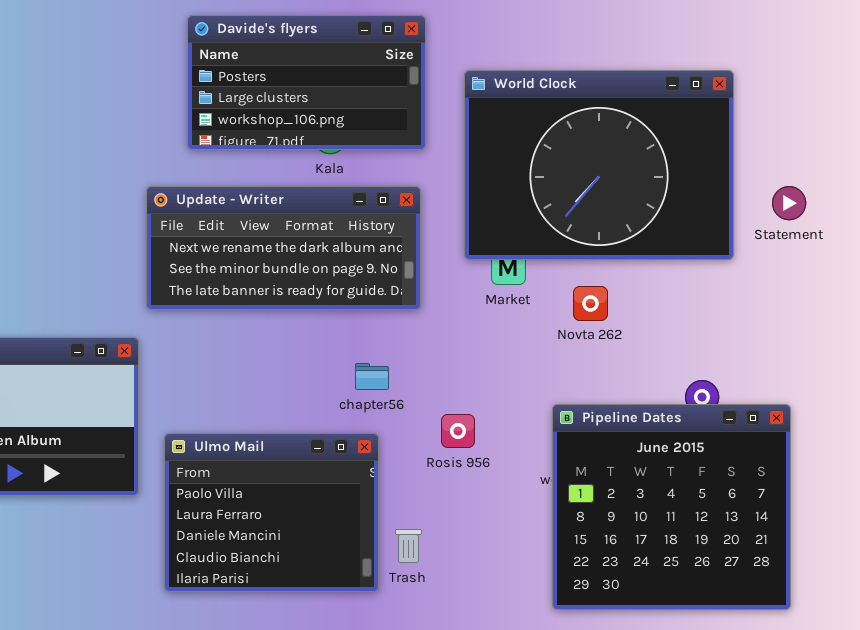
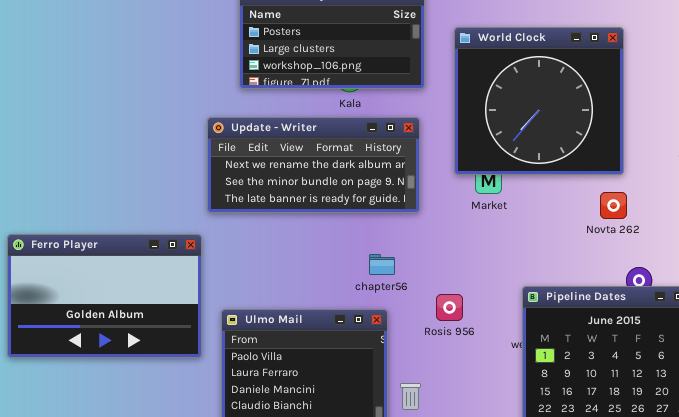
World Clock: [464,70,734,260] -> [454,27,624,175], resized
Novta 262: [573,286,608,321] -> [600,192,627,219], moved

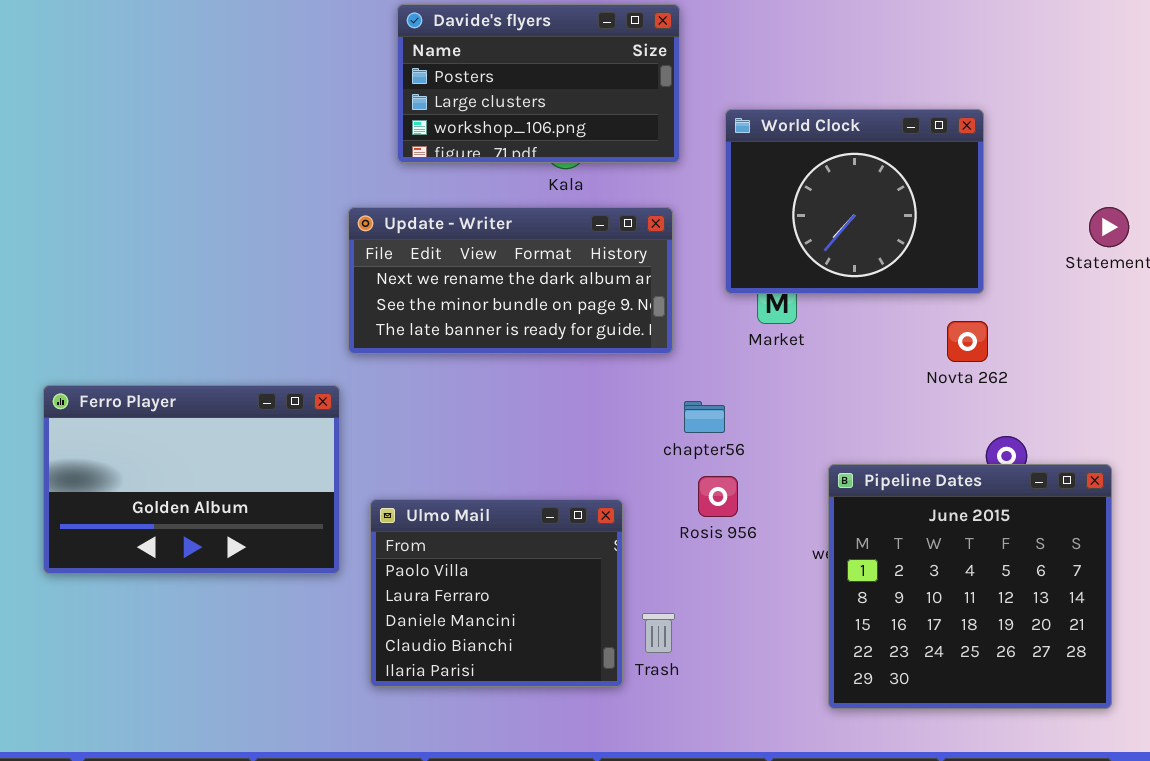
World Clock: [454,27,624,175] -> [725,109,984,294], resized
chapter56: [369,254,395,275] -> [684,401,725,433], moved

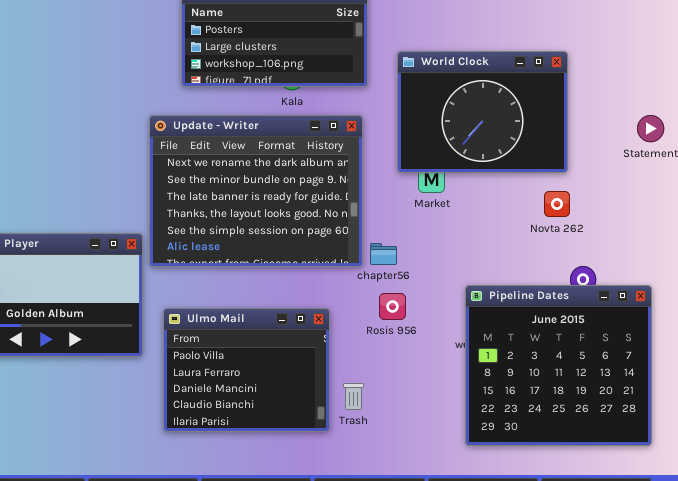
Update - Writer: [348,207,673,354] -> [149,115,363,267], resized

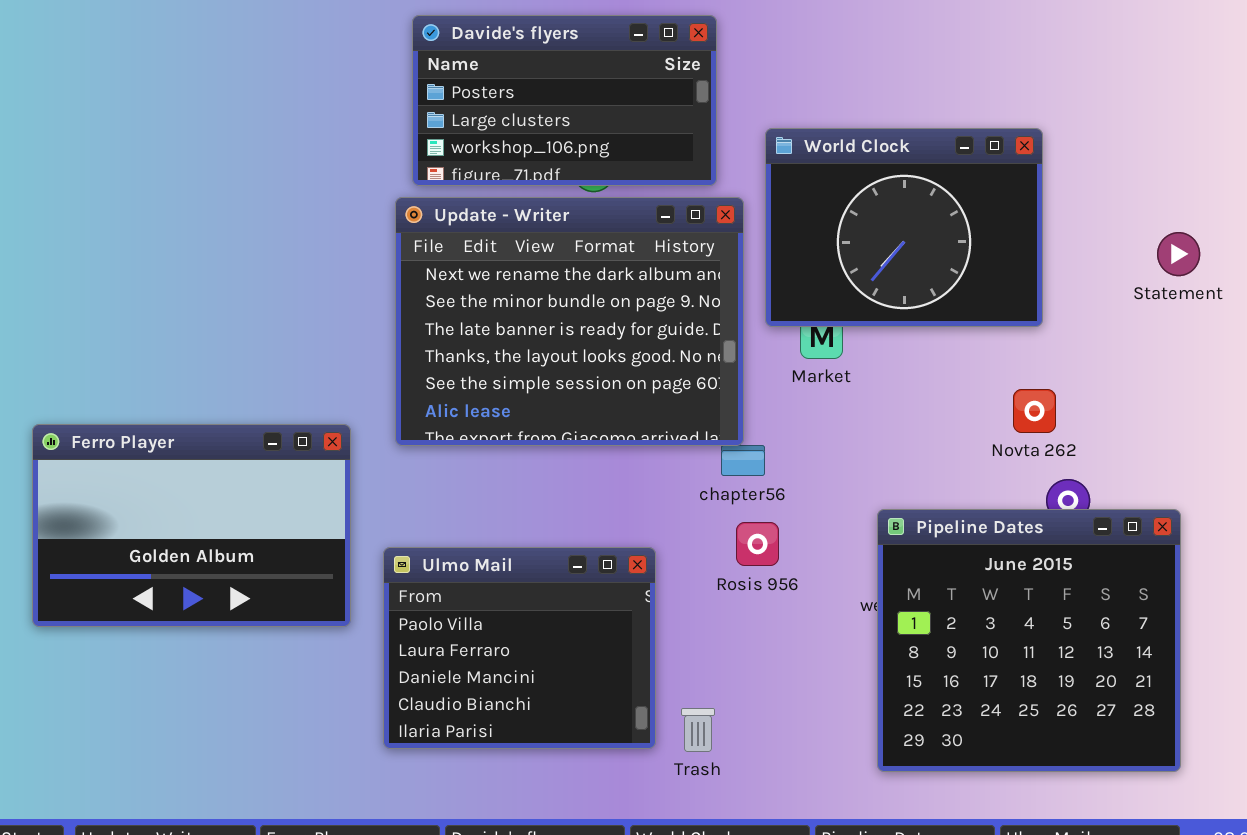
Update - Writer: [149,115,363,267] -> [395,197,744,446], moved
Novta 262: [544,191,570,217] -> [1013,389,1056,433], moved
Trash: [343,383,364,410] -> [681,708,715,752], moved

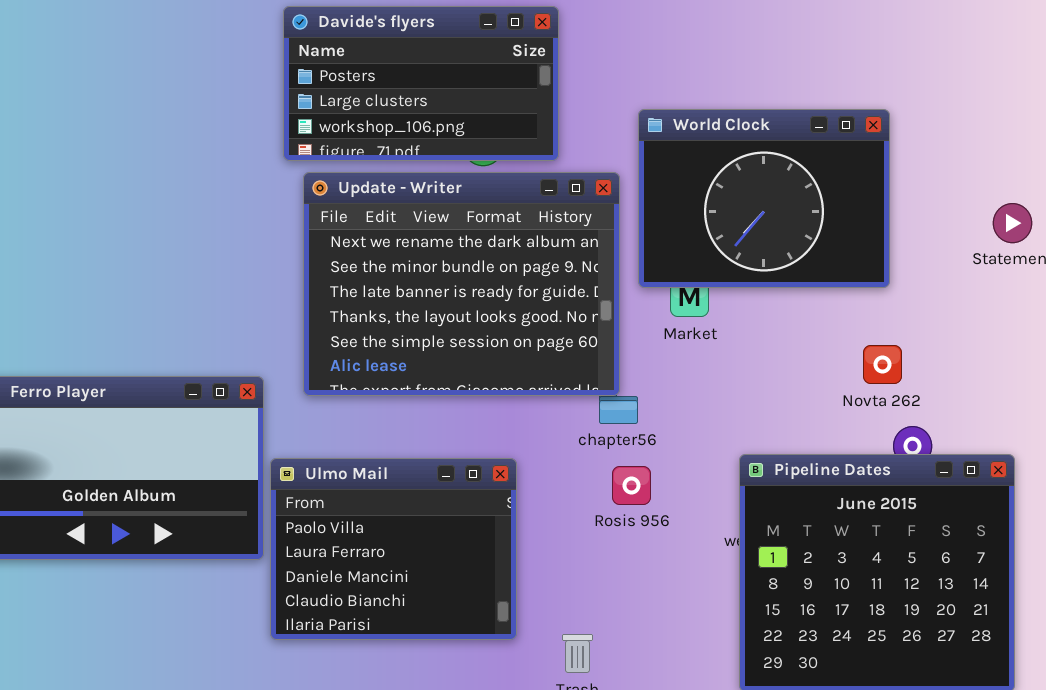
Davide's flyers: [412,15,717,186] -> [283,6,559,161], moved
Ulmo Mail: [383,547,656,749] -> [270,458,517,640], moved

